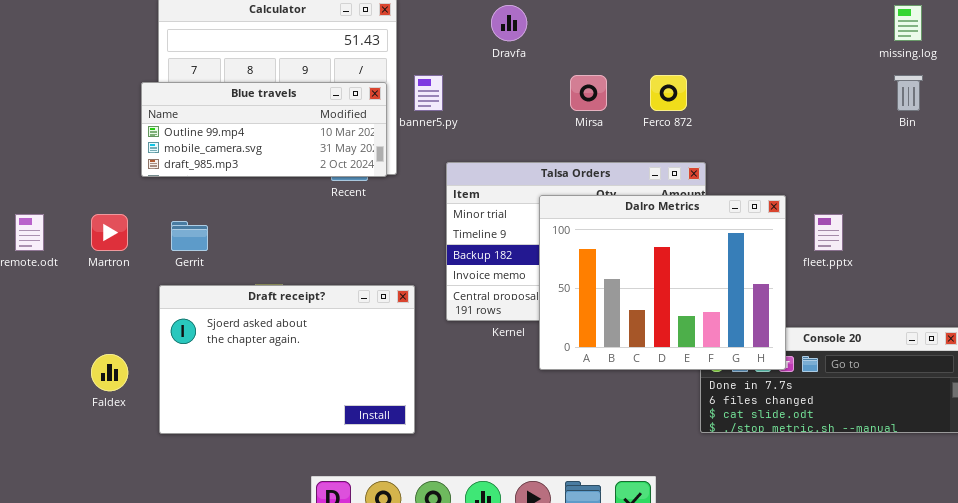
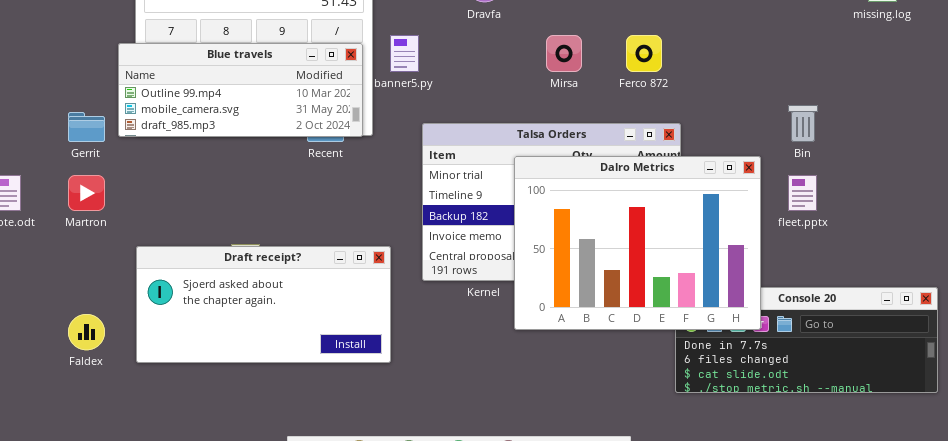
Bin: [894,75,923,111] -> [788,105,818,142], moved
Gerrit: [171,221,208,251] -> [68,112,105,142], moved
Draft receipt?: [159,285,415,434] -> [136,246,391,363], resized

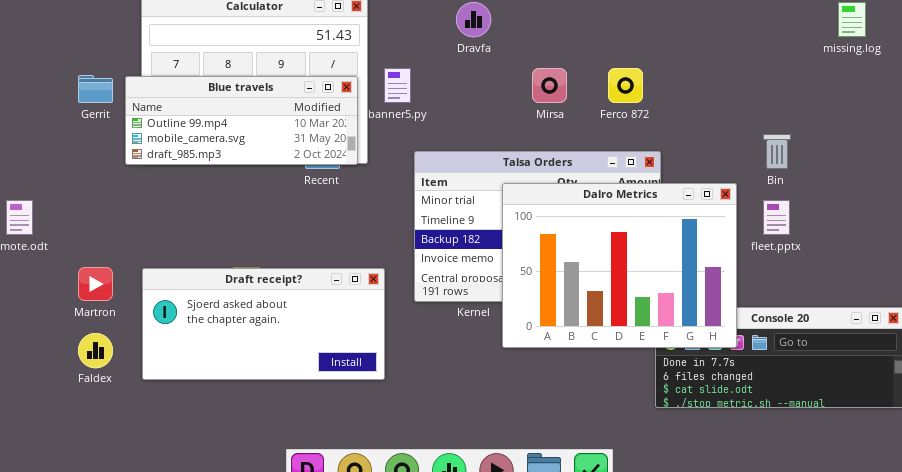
Gerrit: [68,112,105,142] -> [78,75,113,103], moved
Martron: [68,175,105,211] -> [78,267,113,301], moved

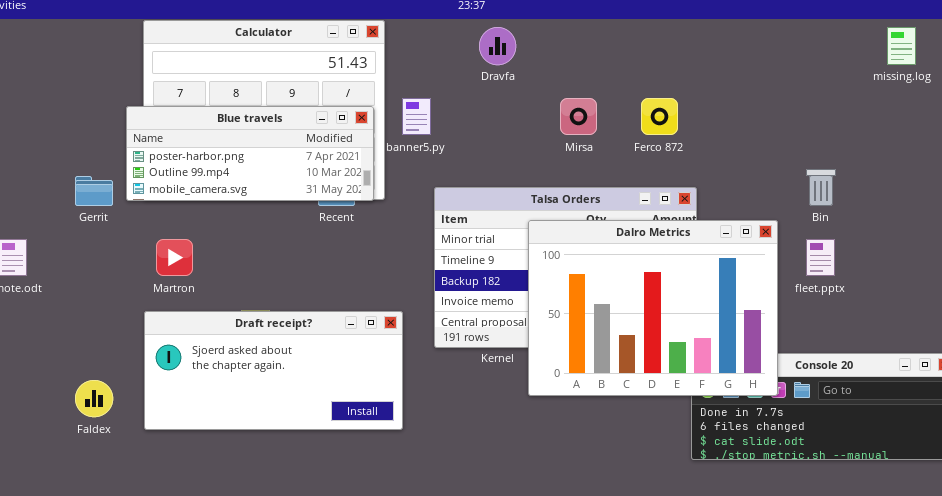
Gerrit: [78,75,113,103] -> [75,176,113,206], moved
Blue travels: [125,76,358,165] -> [126,106,374,201], scrolled up 1 row
Martron: [78,267,113,301] -> [156,239,193,276], moved

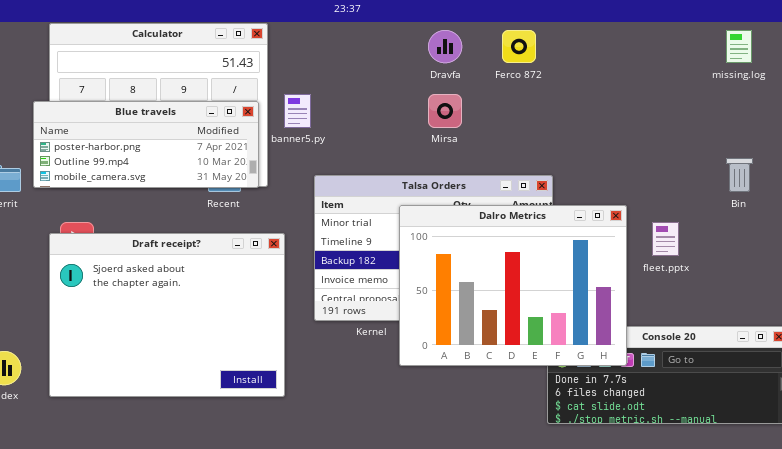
Dravfa: [479,27,516,65] -> [428,30,462,63], moved
Ferco 872: [641,98,678,135] -> [502,30,536,63], moved
Bin: [806,169,836,206] -> [726,158,753,192], moved
Draft receipt?: [144,311,403,430] -> [49,233,285,397], resized

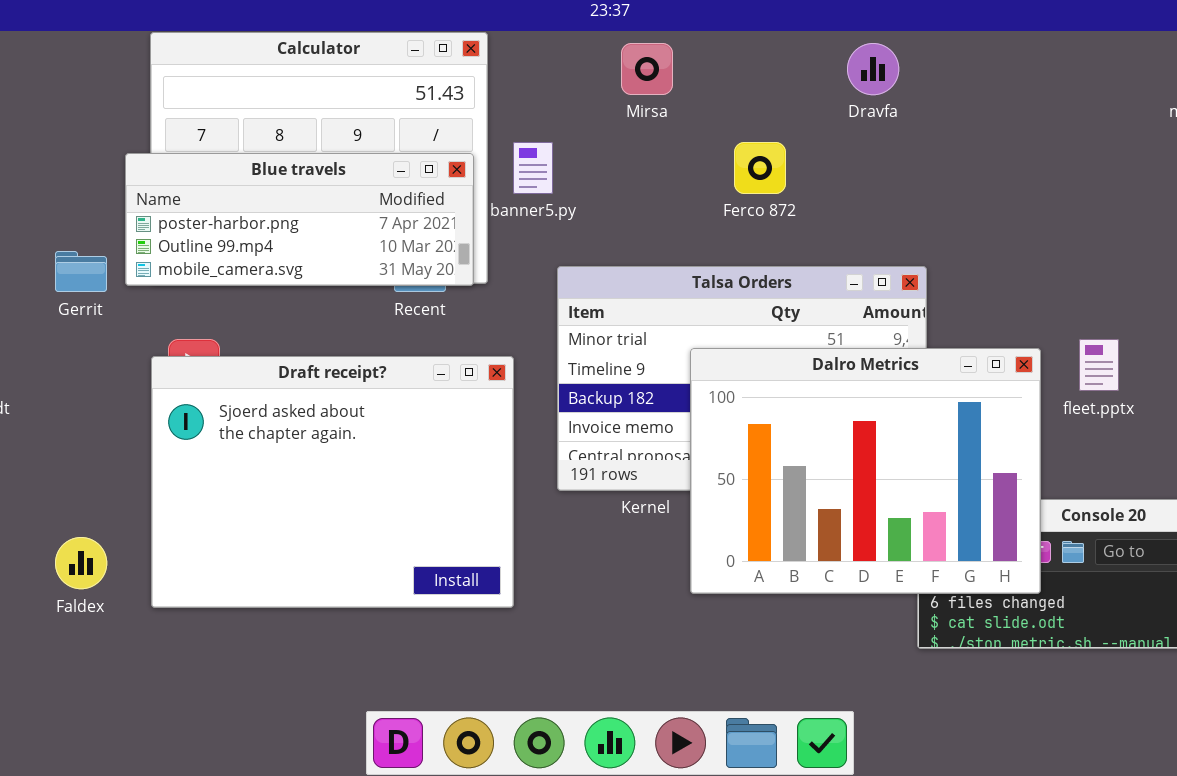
Dravfa: [428,30,462,63] -> [847,43,899,95], moved
Ferco 872: [502,30,536,63] -> [734,142,786,194], moved
Mirsa: [428,94,462,128] -> [621,43,673,95], moved
Dalro Metrics: [399,205,627,366] -> [690,348,1041,594], moved

